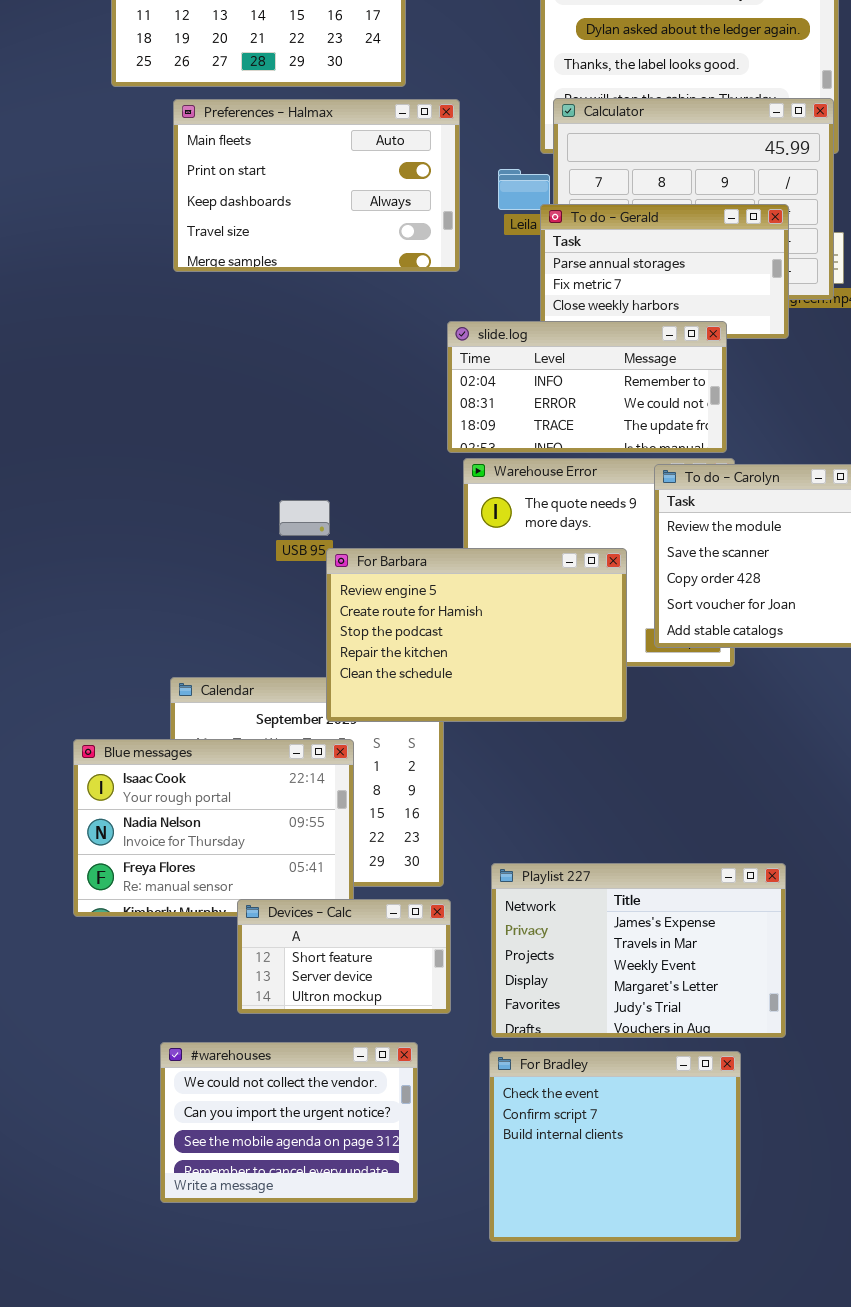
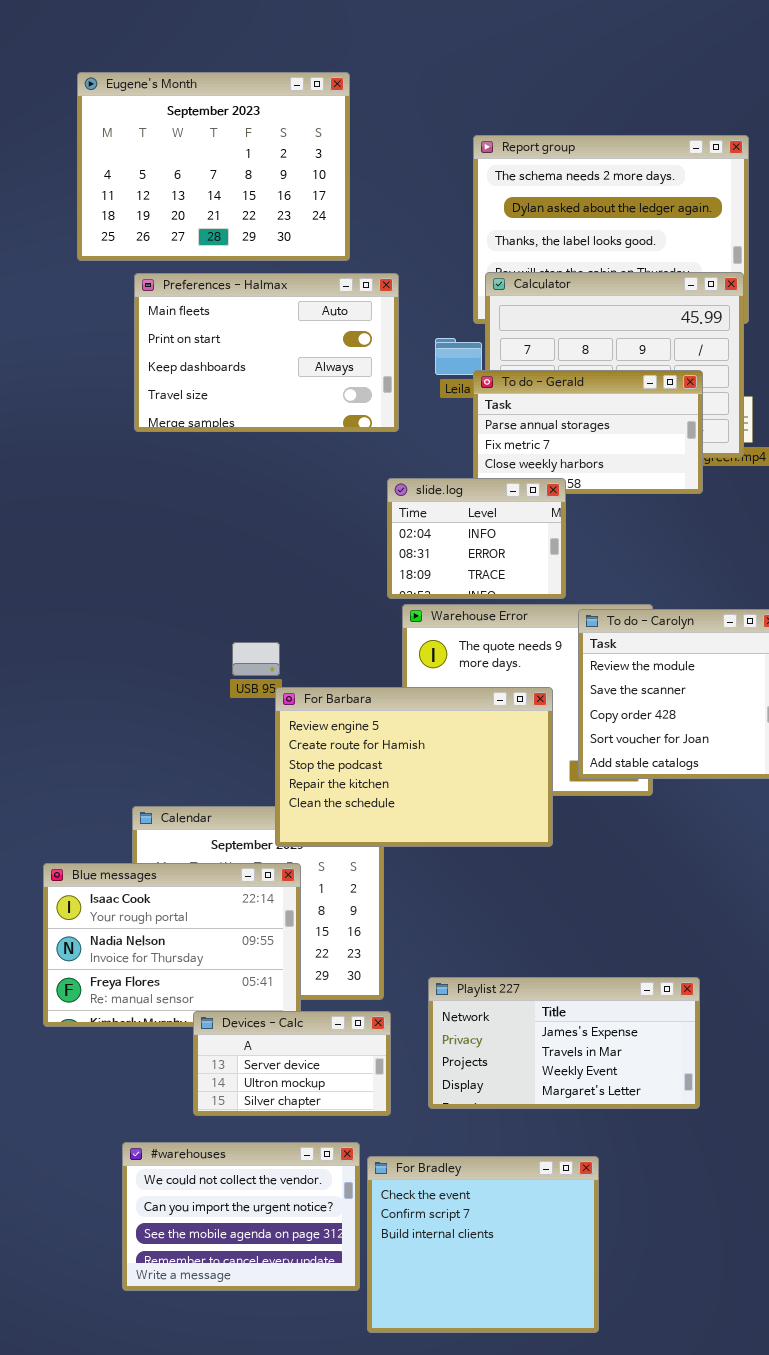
slide.log: [447,321,727,453] -> [387,478,566,599], resized
Playlist 227: [491,863,786,1038] -> [428,977,700,1109], resized
Devices - Calc: [237,899,451,1014] -> [193,1011,391,1116], scrolled down 1 row
For Bradley: [489,1051,741,1242] -> [367,1156,599,1333], moved

